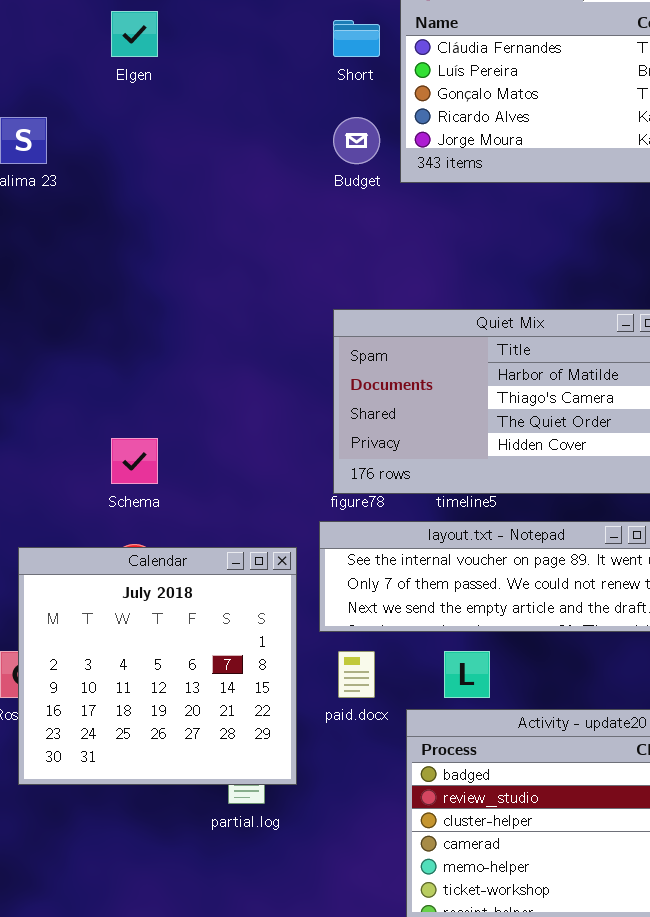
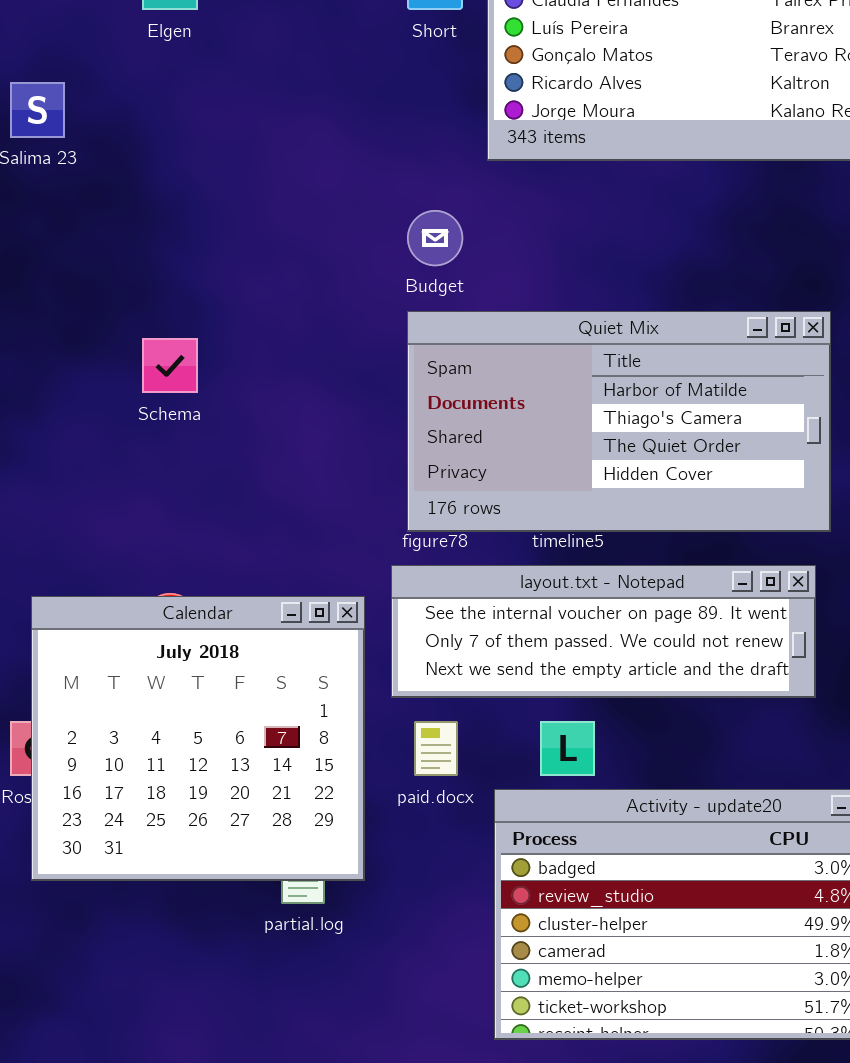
Budget: [333,117,380,164] -> [407,210,463,266], moved
Schema: [111,438,158,484] -> [142,338,198,393], moved

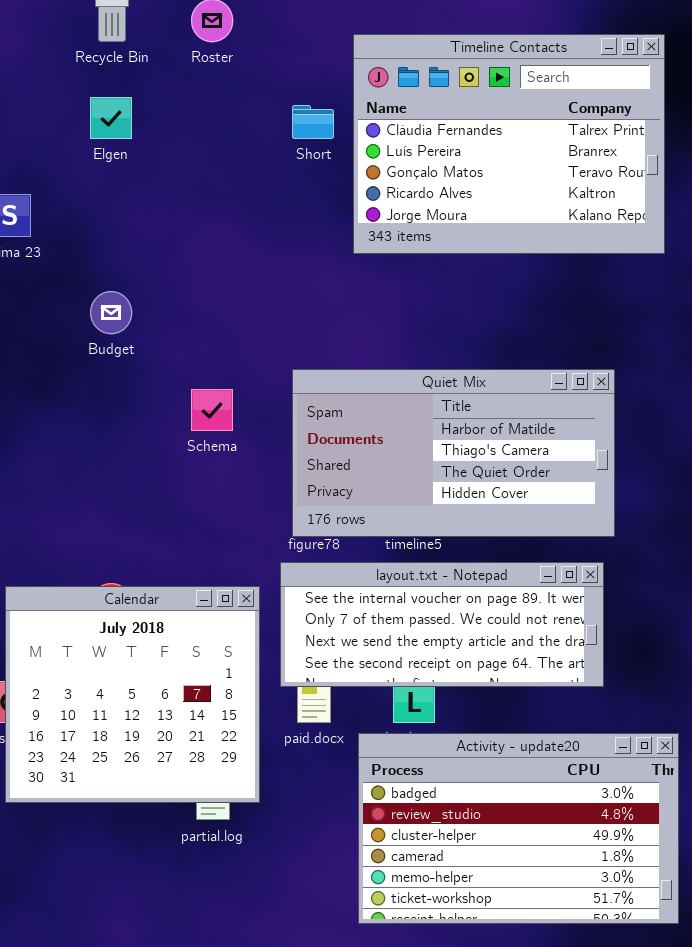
Budget: [407,210,463,266] -> [90,291,132,334], moved
Schema: [142,338,198,393] -> [191,389,233,431], moved
layout.txt - Notepad: [391,565,816,698] -> [280,562,604,687], resized

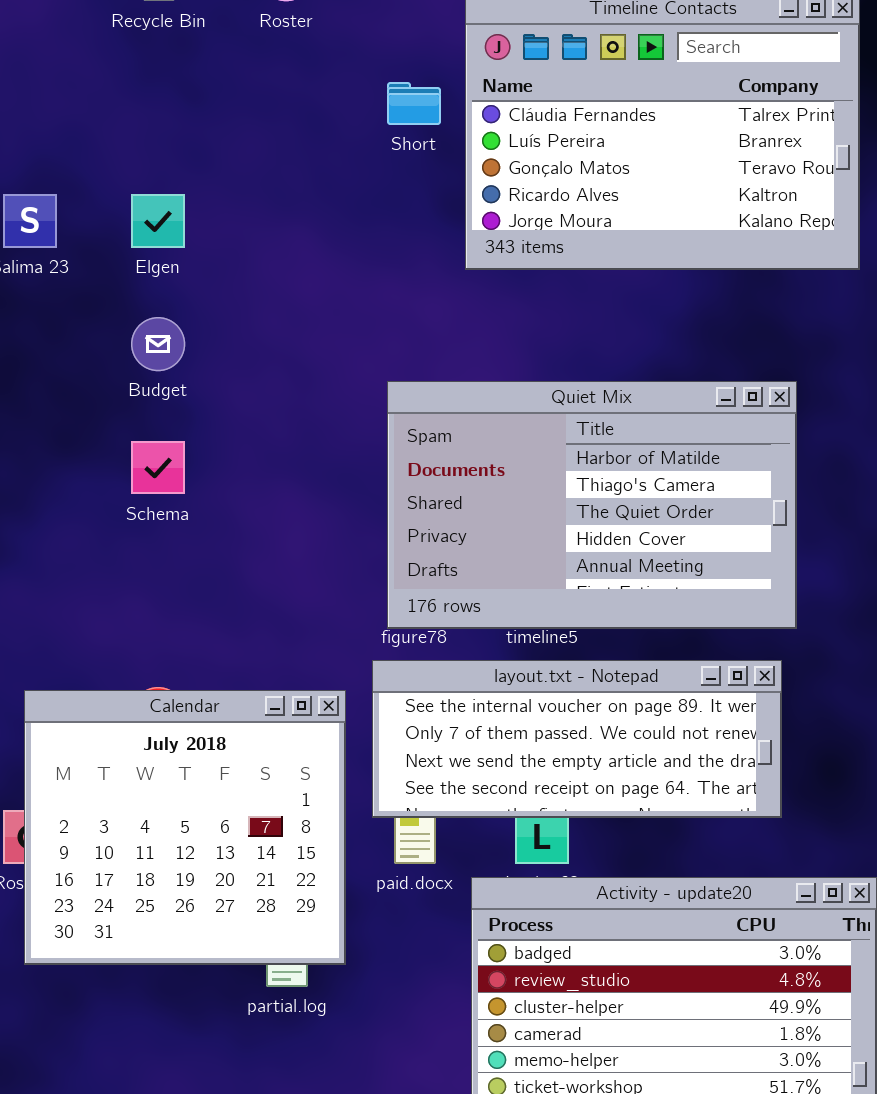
Elgen: [90,97,132,139] -> [131,194,185,248], moved
Quiet Mix: [292,369,615,537] -> [387,381,797,629], resized
Schema: [191,389,233,431] -> [131,441,185,494], moved

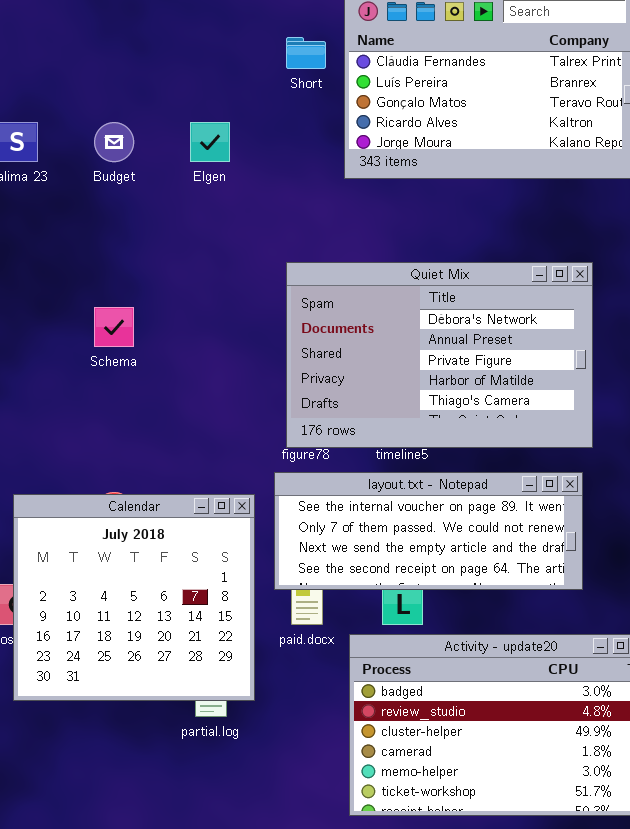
Elgen: [131,194,185,248] -> [190,122,230,162], moved
Budget: [131,317,185,371] -> [94,122,134,162], moved
Quiet Mix: [387,381,797,629] -> [286,262,593,448], scrolled up 3 rows

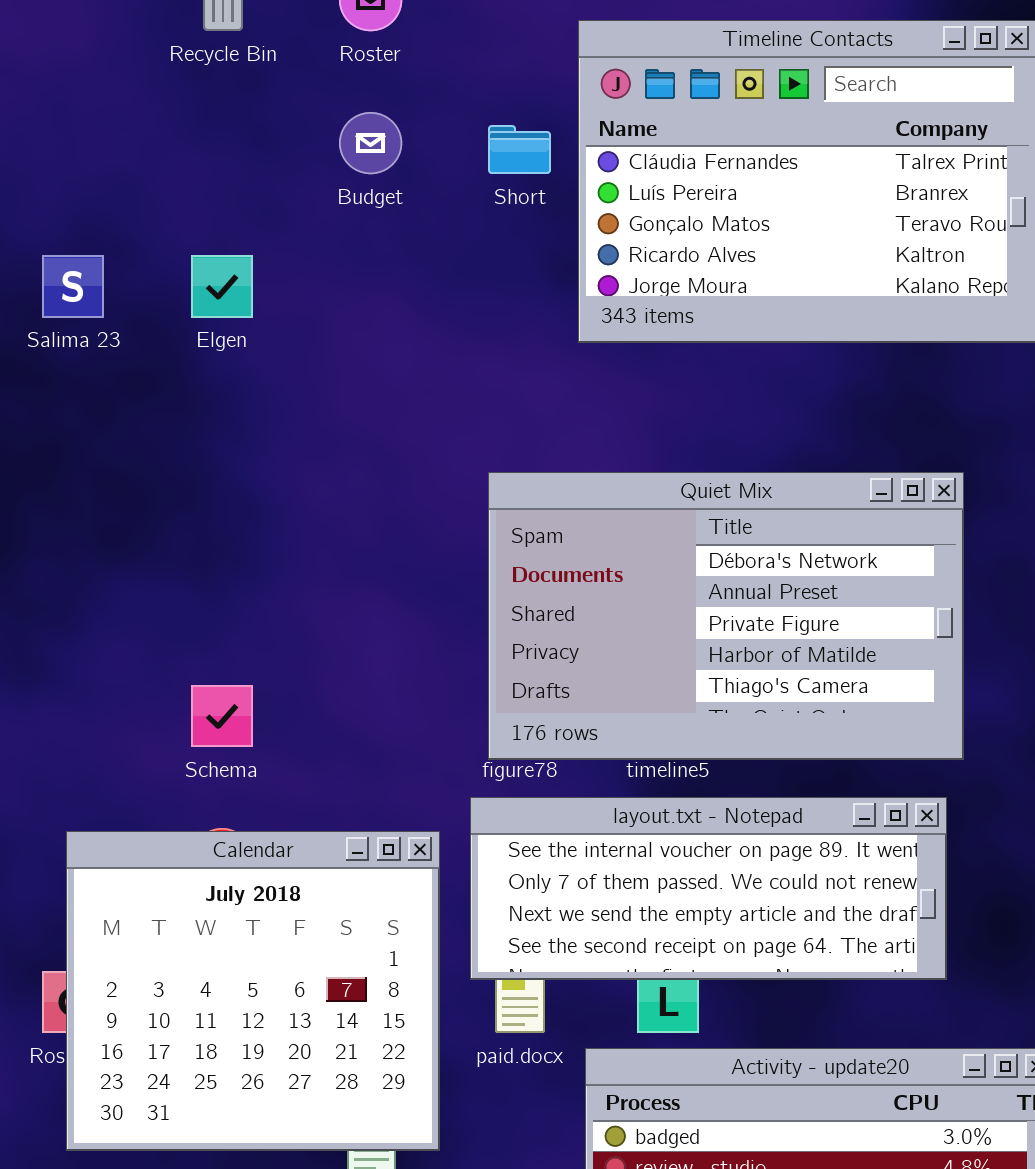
Budget: [94,122,134,162] -> [339,112,402,174], moved
Elgen: [190,122,230,162] -> [191,255,253,318], moved
Schema: [94,307,134,347] -> [191,685,253,747], moved

